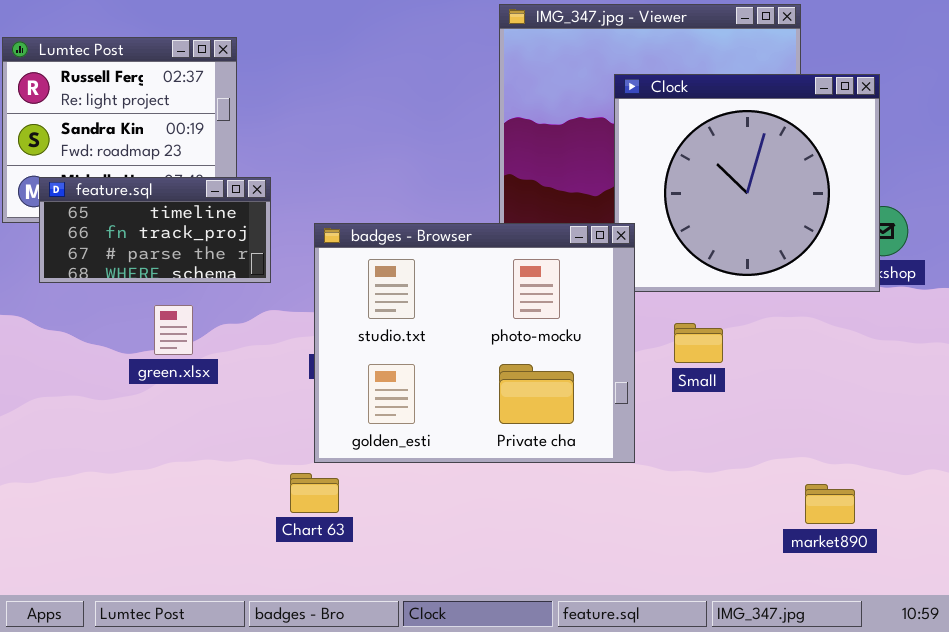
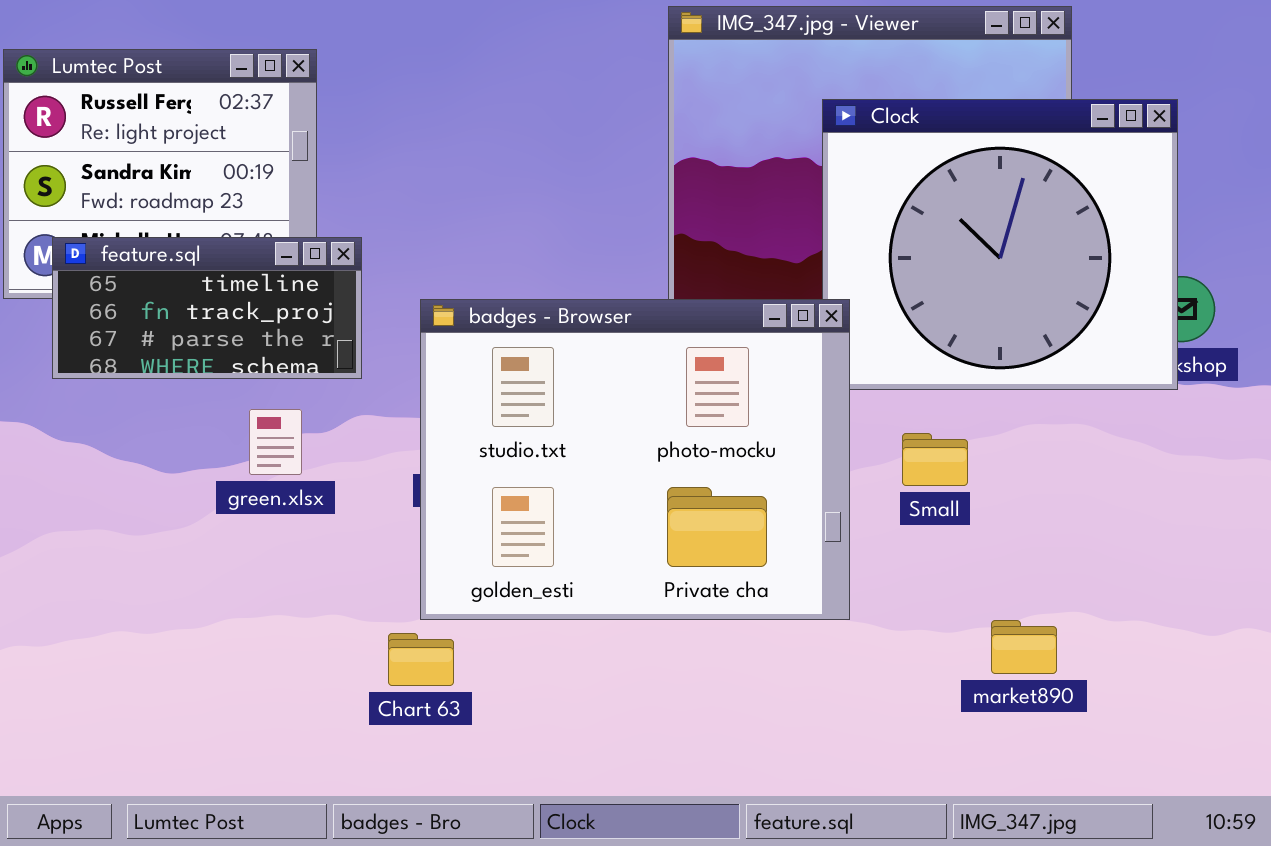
green.xlsx: [154,305,193,355] -> [249,409,302,475], moved
market890: [805,484,855,524] -> [991,620,1057,674], moved

